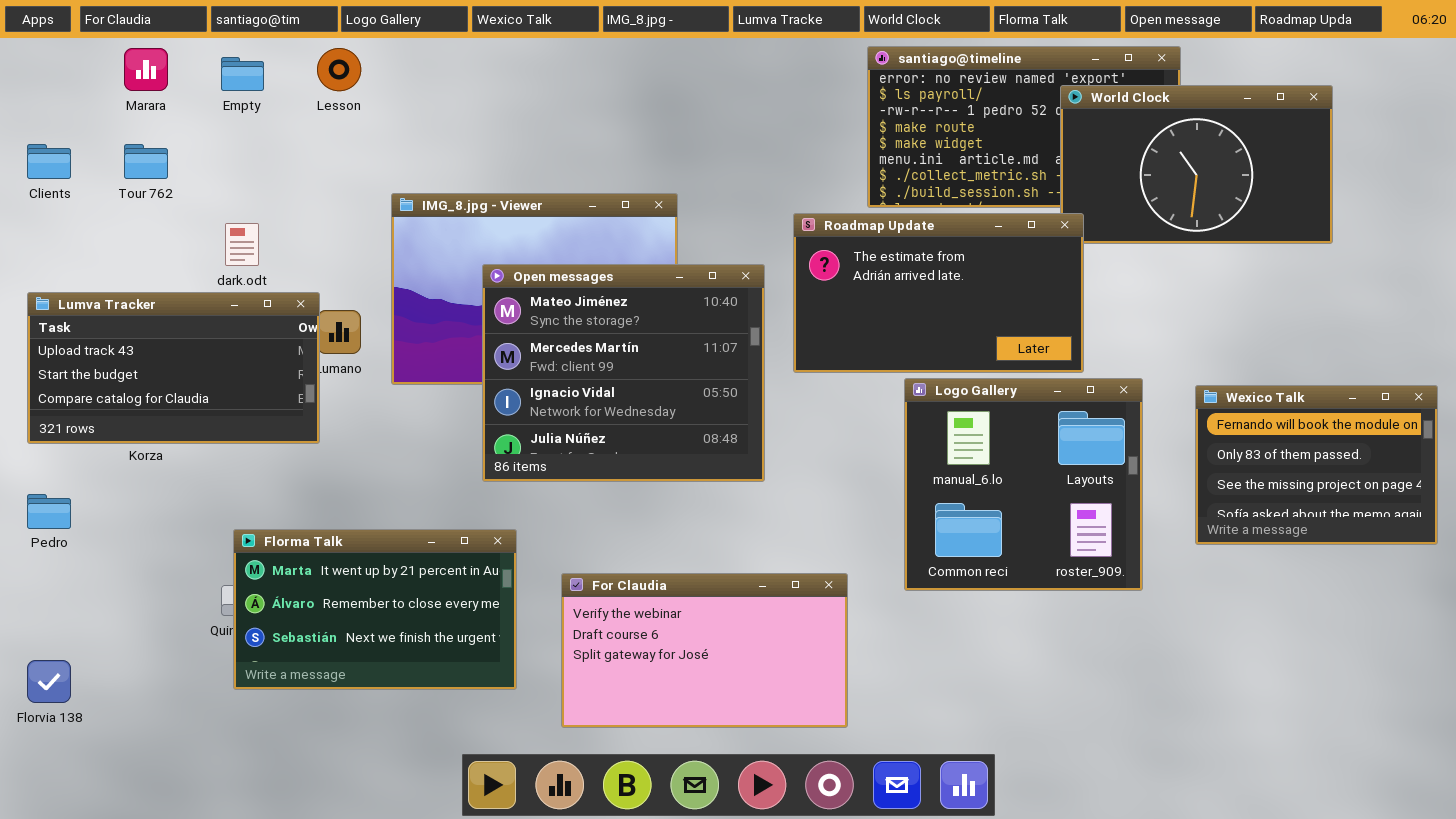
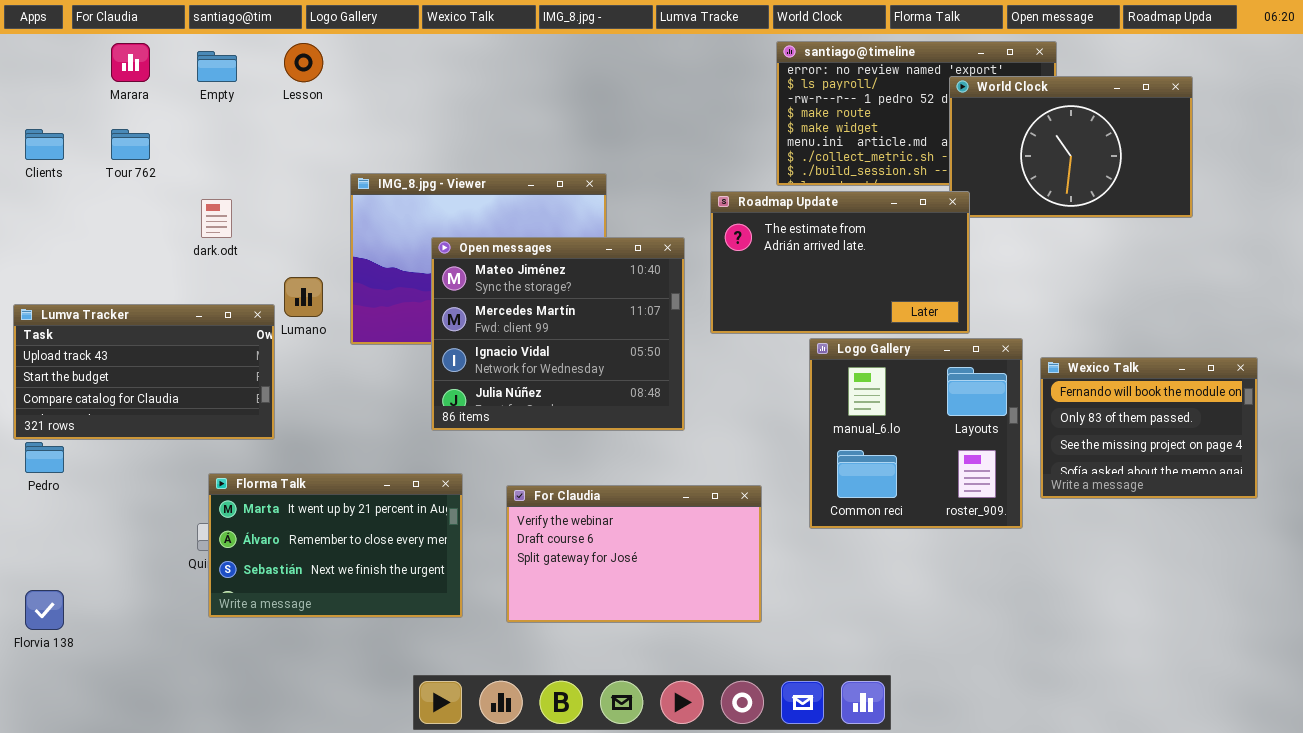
Lumva Tracker: [27,292,320,444] -> [13,304,275,440], moved
Wexico Talk: [1195,385,1438,545] -> [1040,357,1258,499], moved
For Claudia: [561,573,848,728] -> [506,485,762,623], moved

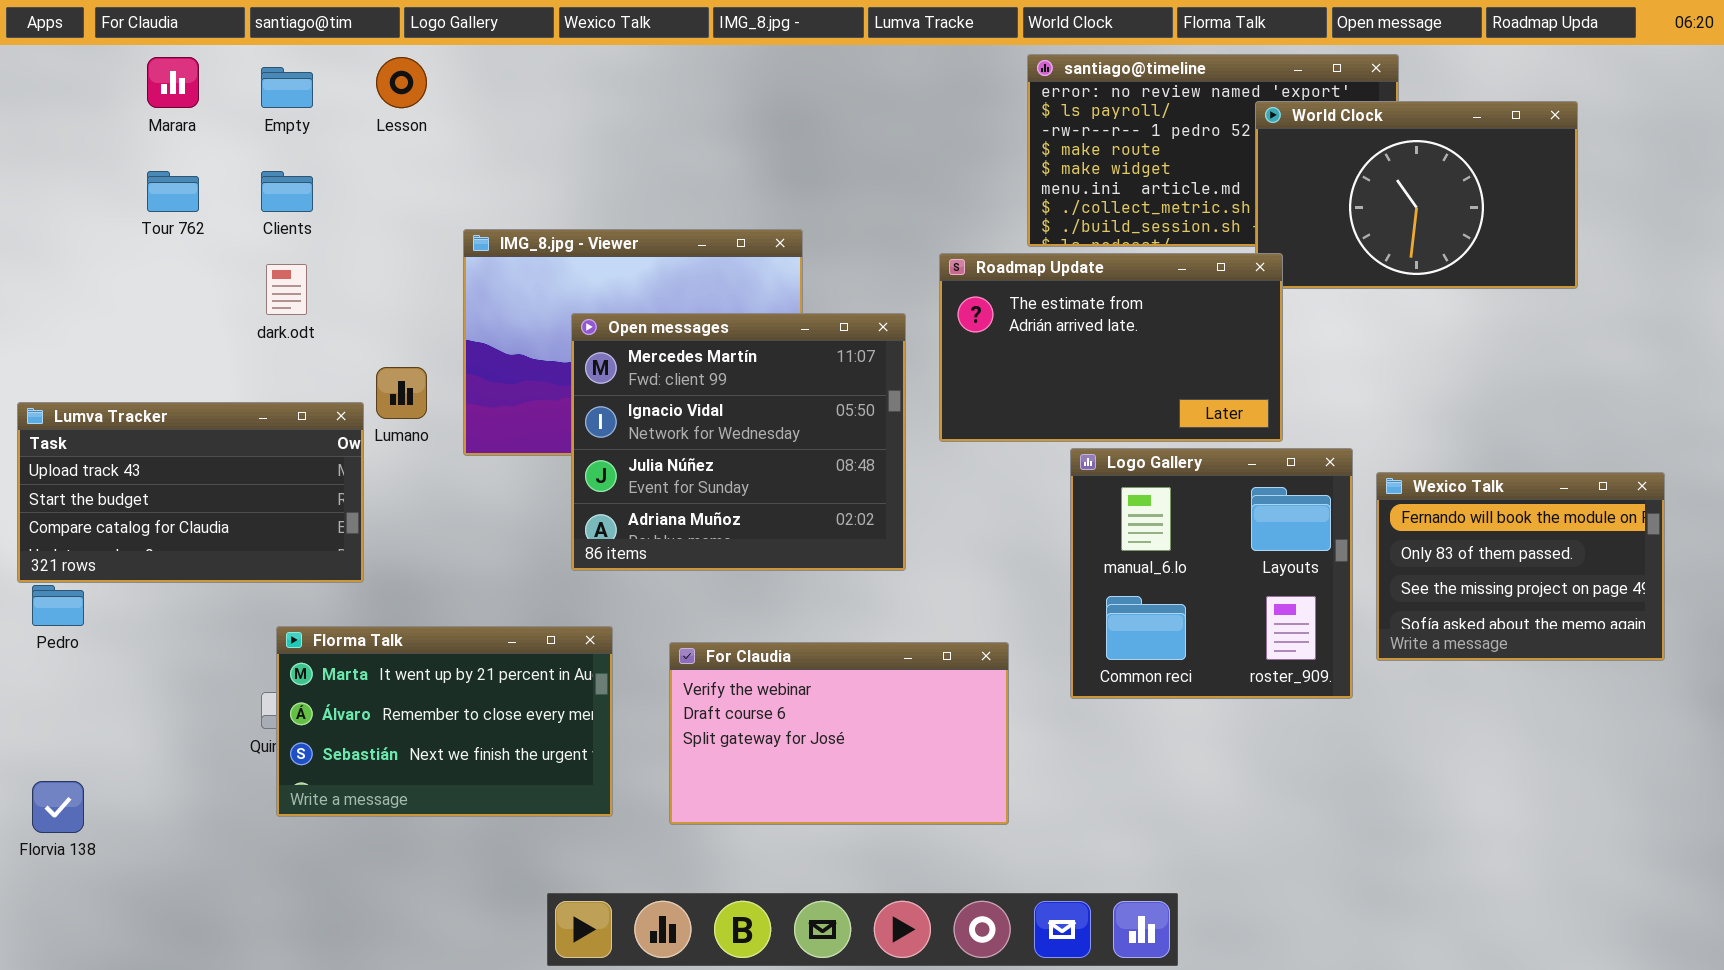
Clients: [25,129,64,160] -> [261,171,313,212], moved
Open messages: [431,237,685,431] -> [571,313,906,571], scrolled down 1 row

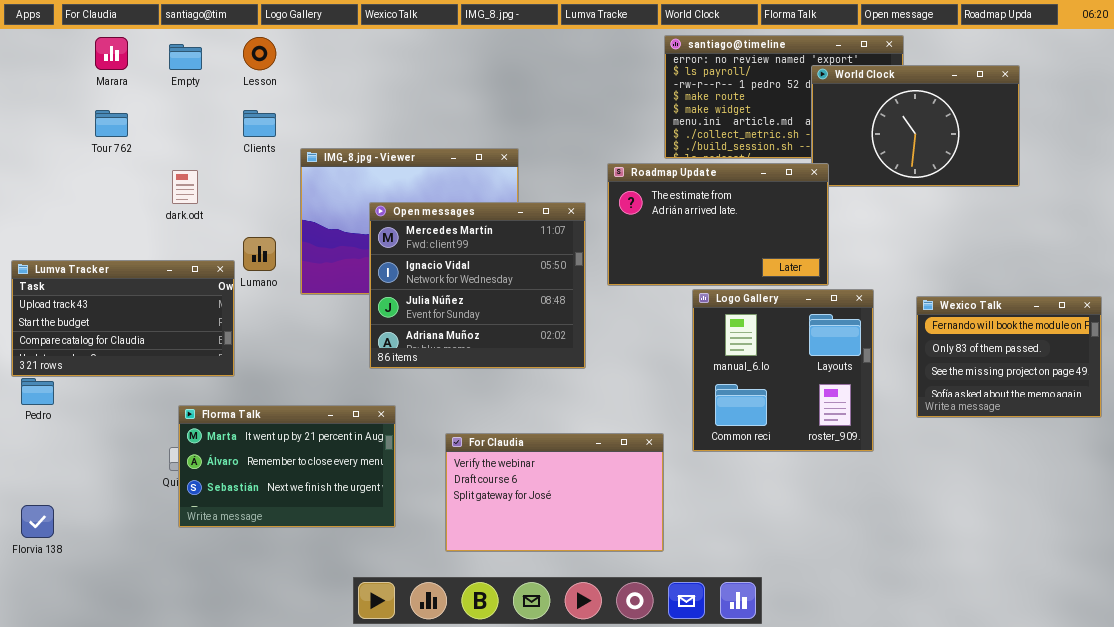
Clients: [261,171,313,212] -> [243,110,276,137], moved
Wexico Talk: [1376,472,1665,661] -> [916,296,1102,418], moved
For Claudia: [669,642,1009,825] -> [445,433,664,552], moved

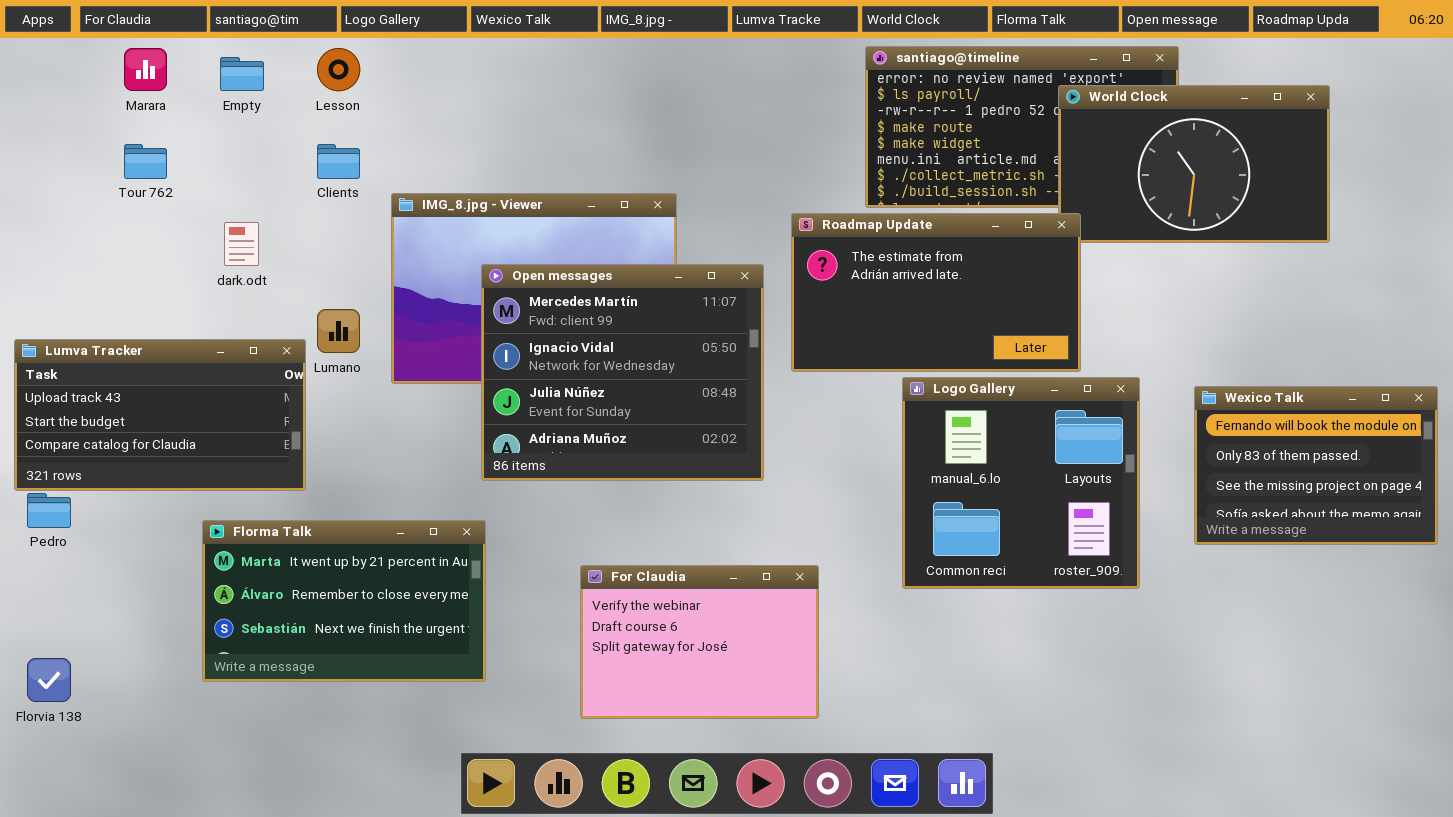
Florma Talk: [178,405,396,528] -> [202,520,486,682], moved
For Claudia: [445,433,664,552] -> [580,565,819,719], resized

